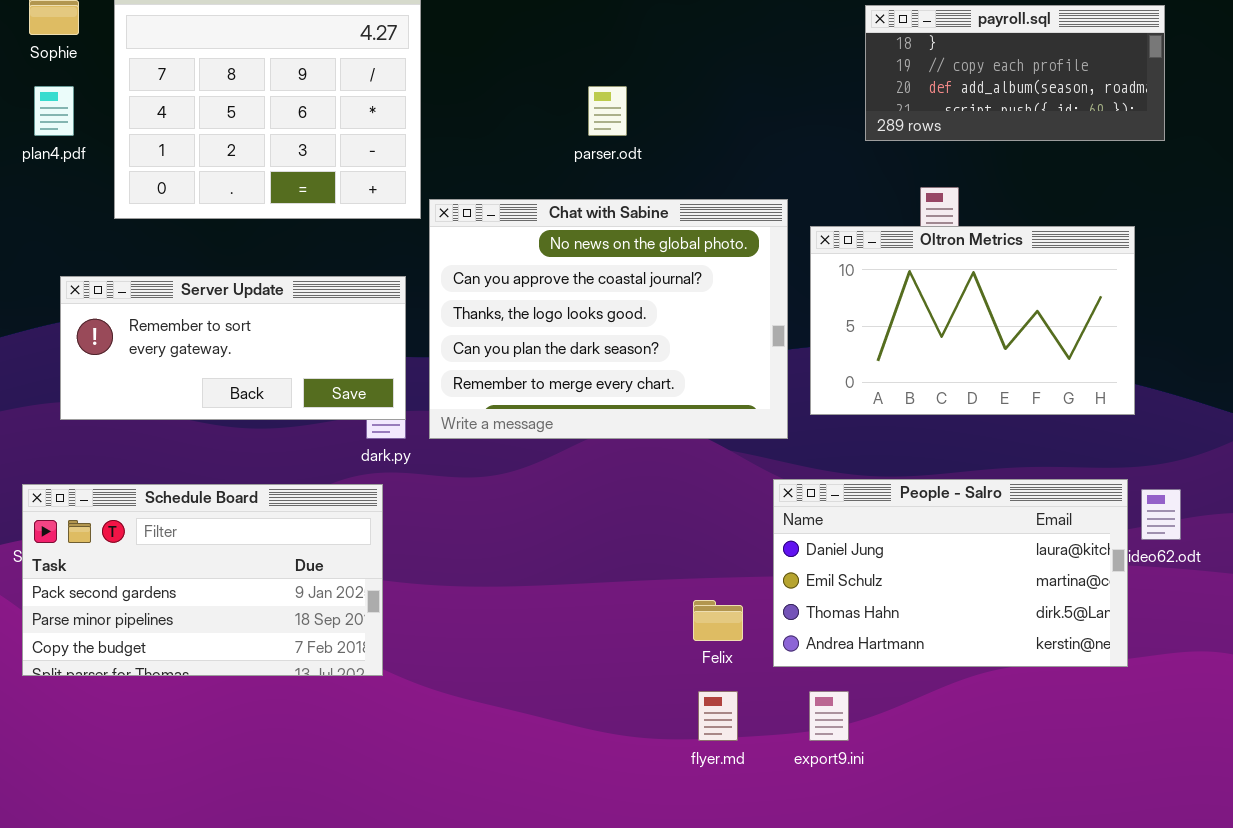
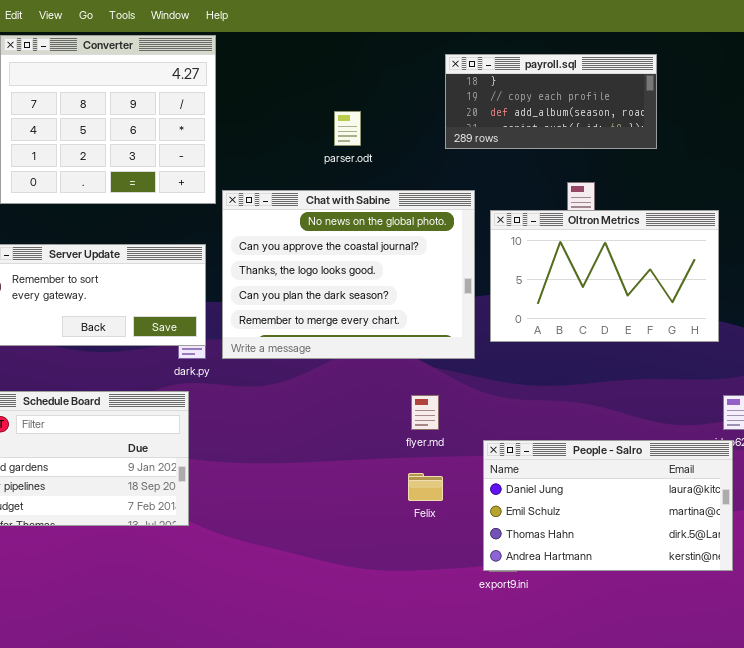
payroll.sql: [865,5,1165,141] -> [445,54,657,149], moved
People - Salro: [773,479,1128,667] -> [483,440,733,571], moved
flyer.md: [698,691,738,741] -> [411,395,439,430], moved

